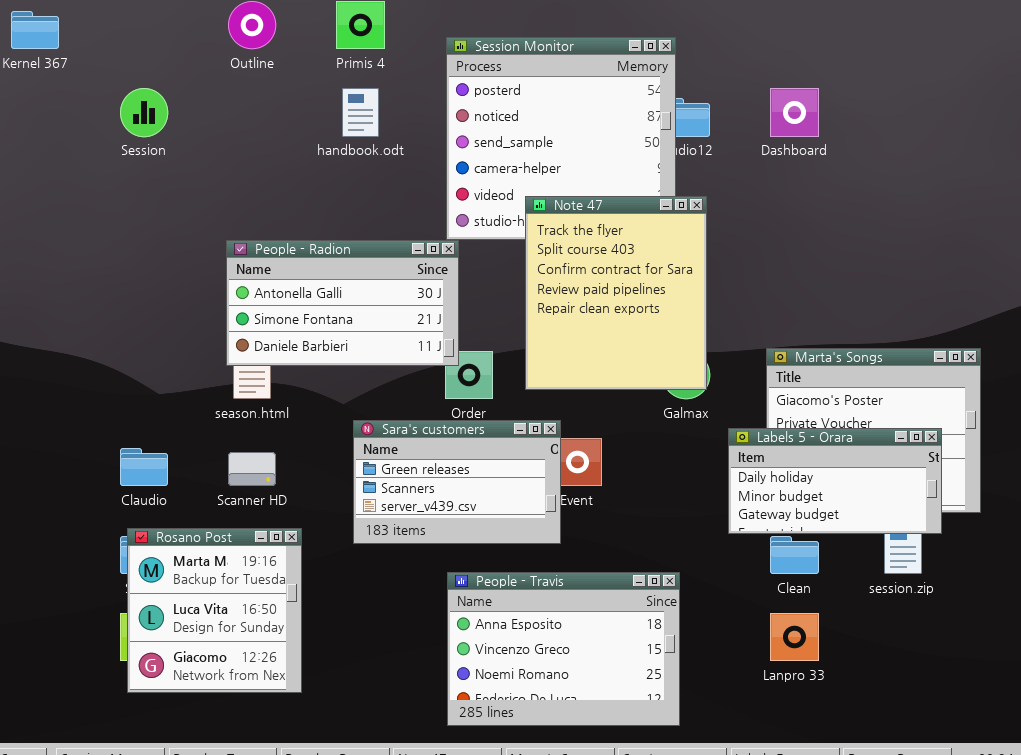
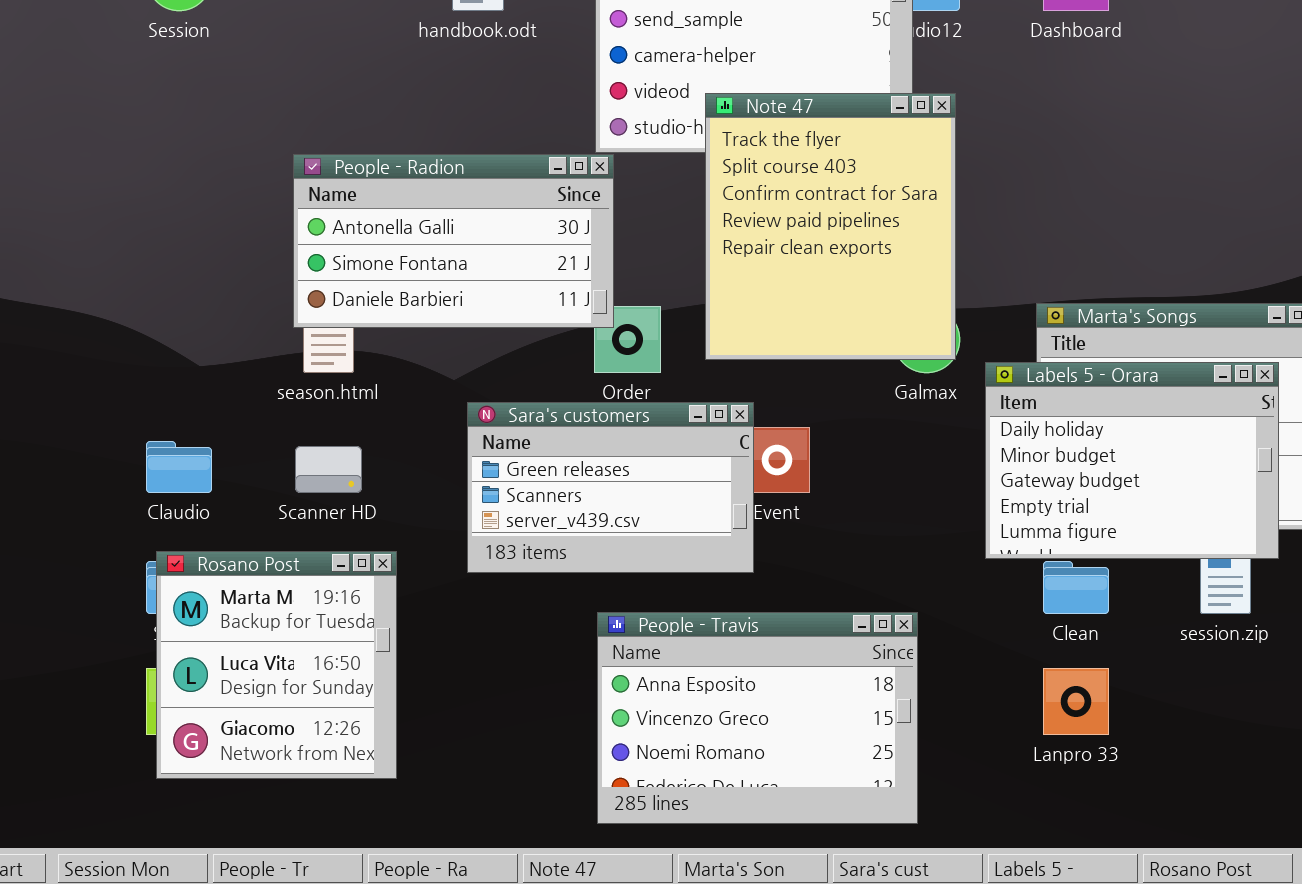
Labels 5 - Orara: [728,428,942,534] -> [985,362,1279,559], resized

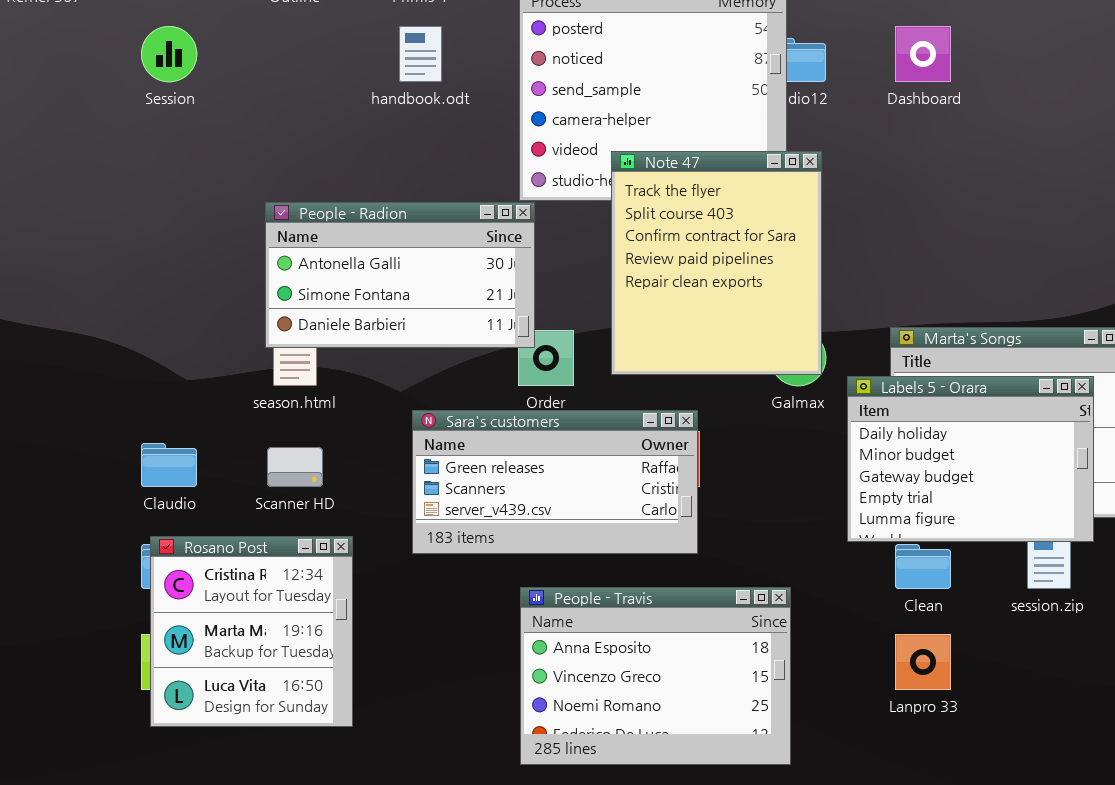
Sara's customers: [467,402,754,573] -> [412,410,698,554], resized
Rosano Post: [156,551,397,779] -> [150,536,353,727], scrolled up 1 row

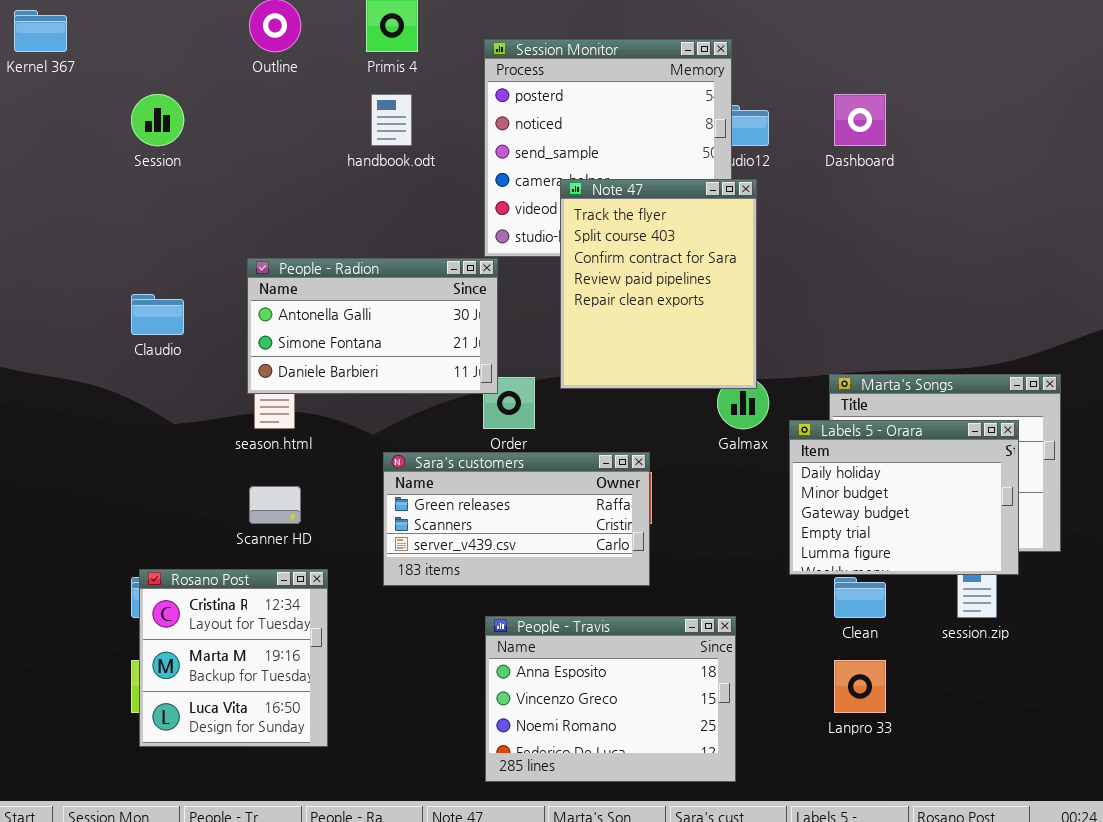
Note 47: [611,151,822,375] -> [560,179,757,389], moved
Claudio: [141,443,197,487] -> [131,294,184,335], moved

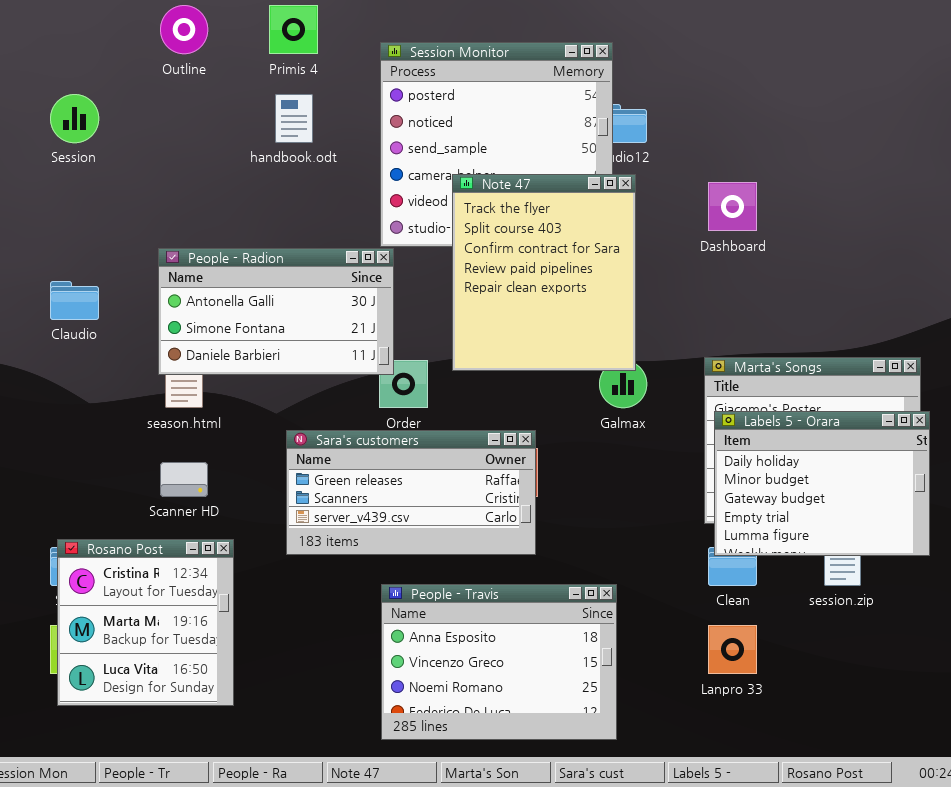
Dashboard: [834,94,886,146] -> [708,182,757,231], moved
Labels 5 - Orara: [789,420,1019,575] -> [714,411,930,556], moved

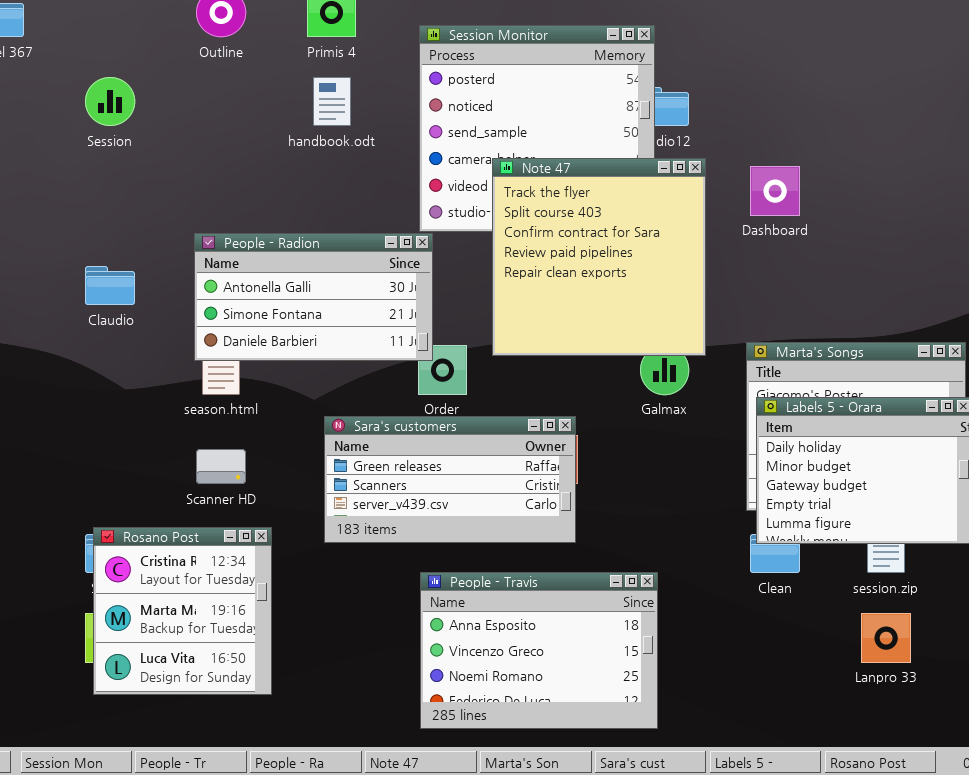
Note 47: [452,174,636,371] -> [492,158,706,356], resized
Lanpro 33: [708,625,757,674] -> [861,613,911,663], moved

